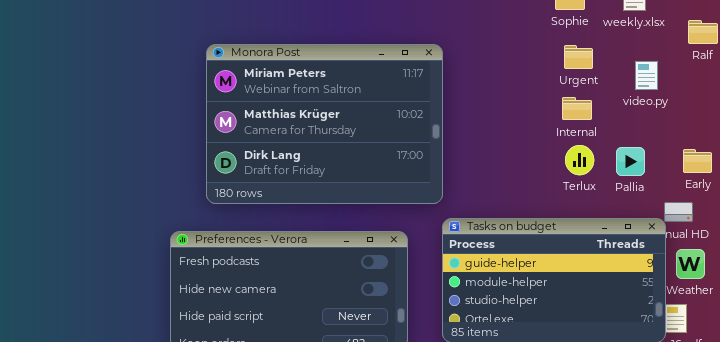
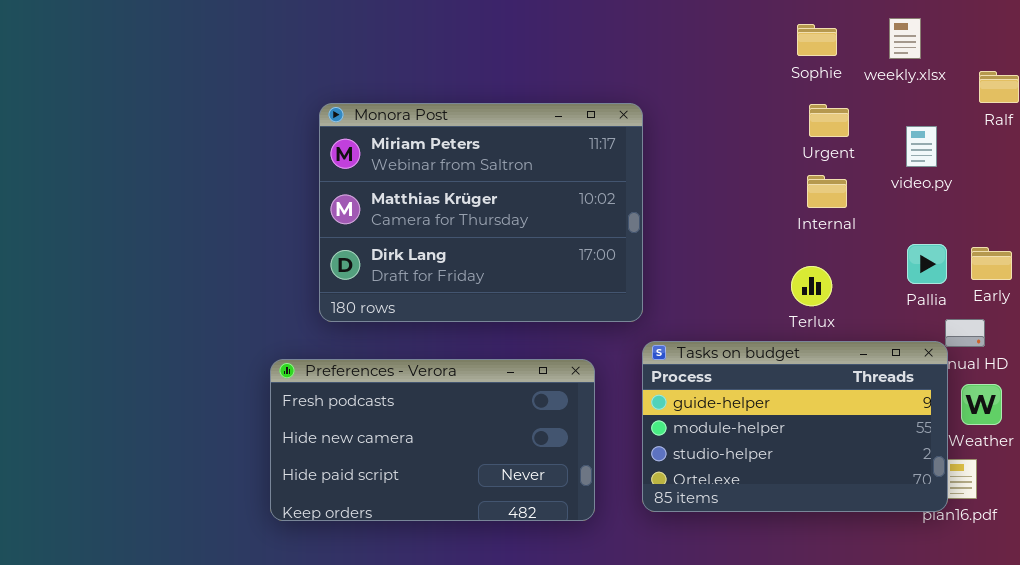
Terlux: [565,145,594,175] -> [791,266,832,306], moved
Pallia: [616,147,645,176] -> [907,244,947,284], moved

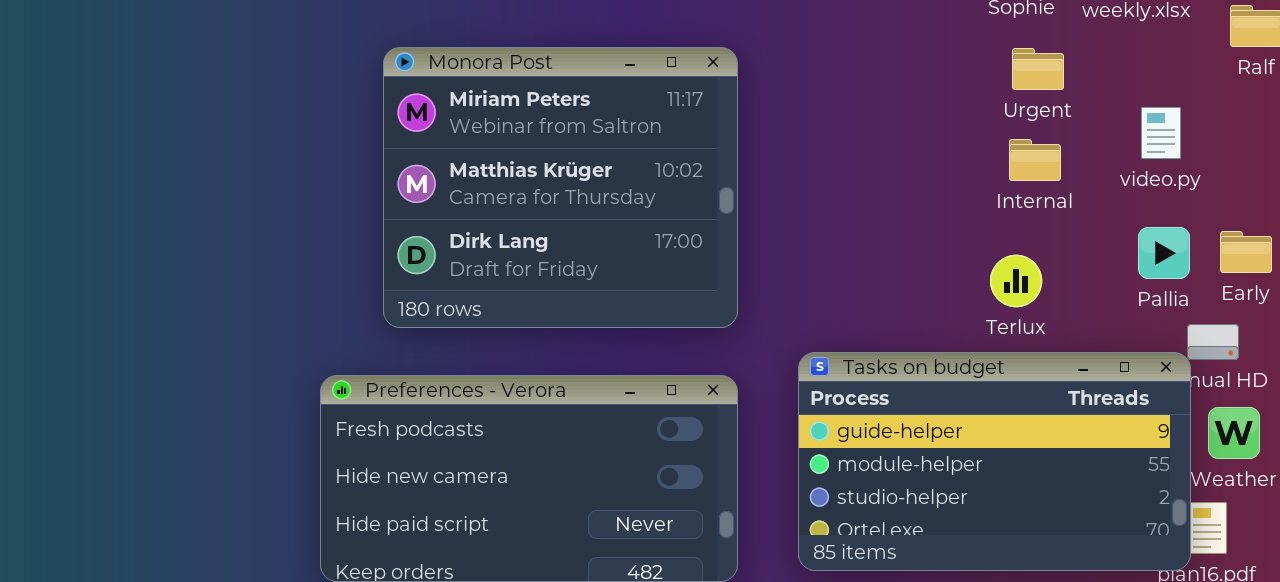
Monora Post: [319,103,643,322] -> [383,47,738,328], resized
video.py: [906,126,937,167] -> [1141,107,1181,159], moved

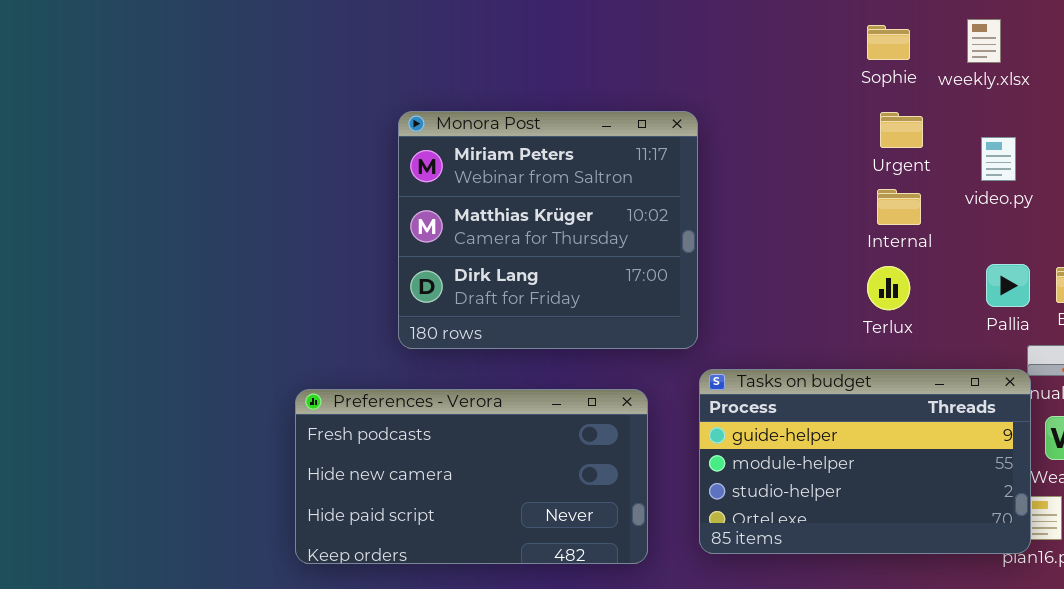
Monora Post: [383,47,738,328] -> [398,111,698,349], moved
video.py: [1141,107,1181,159] -> [981,137,1016,181], moved
Terlux: [990,255,1042,307] -> [867,266,910,310], moved

